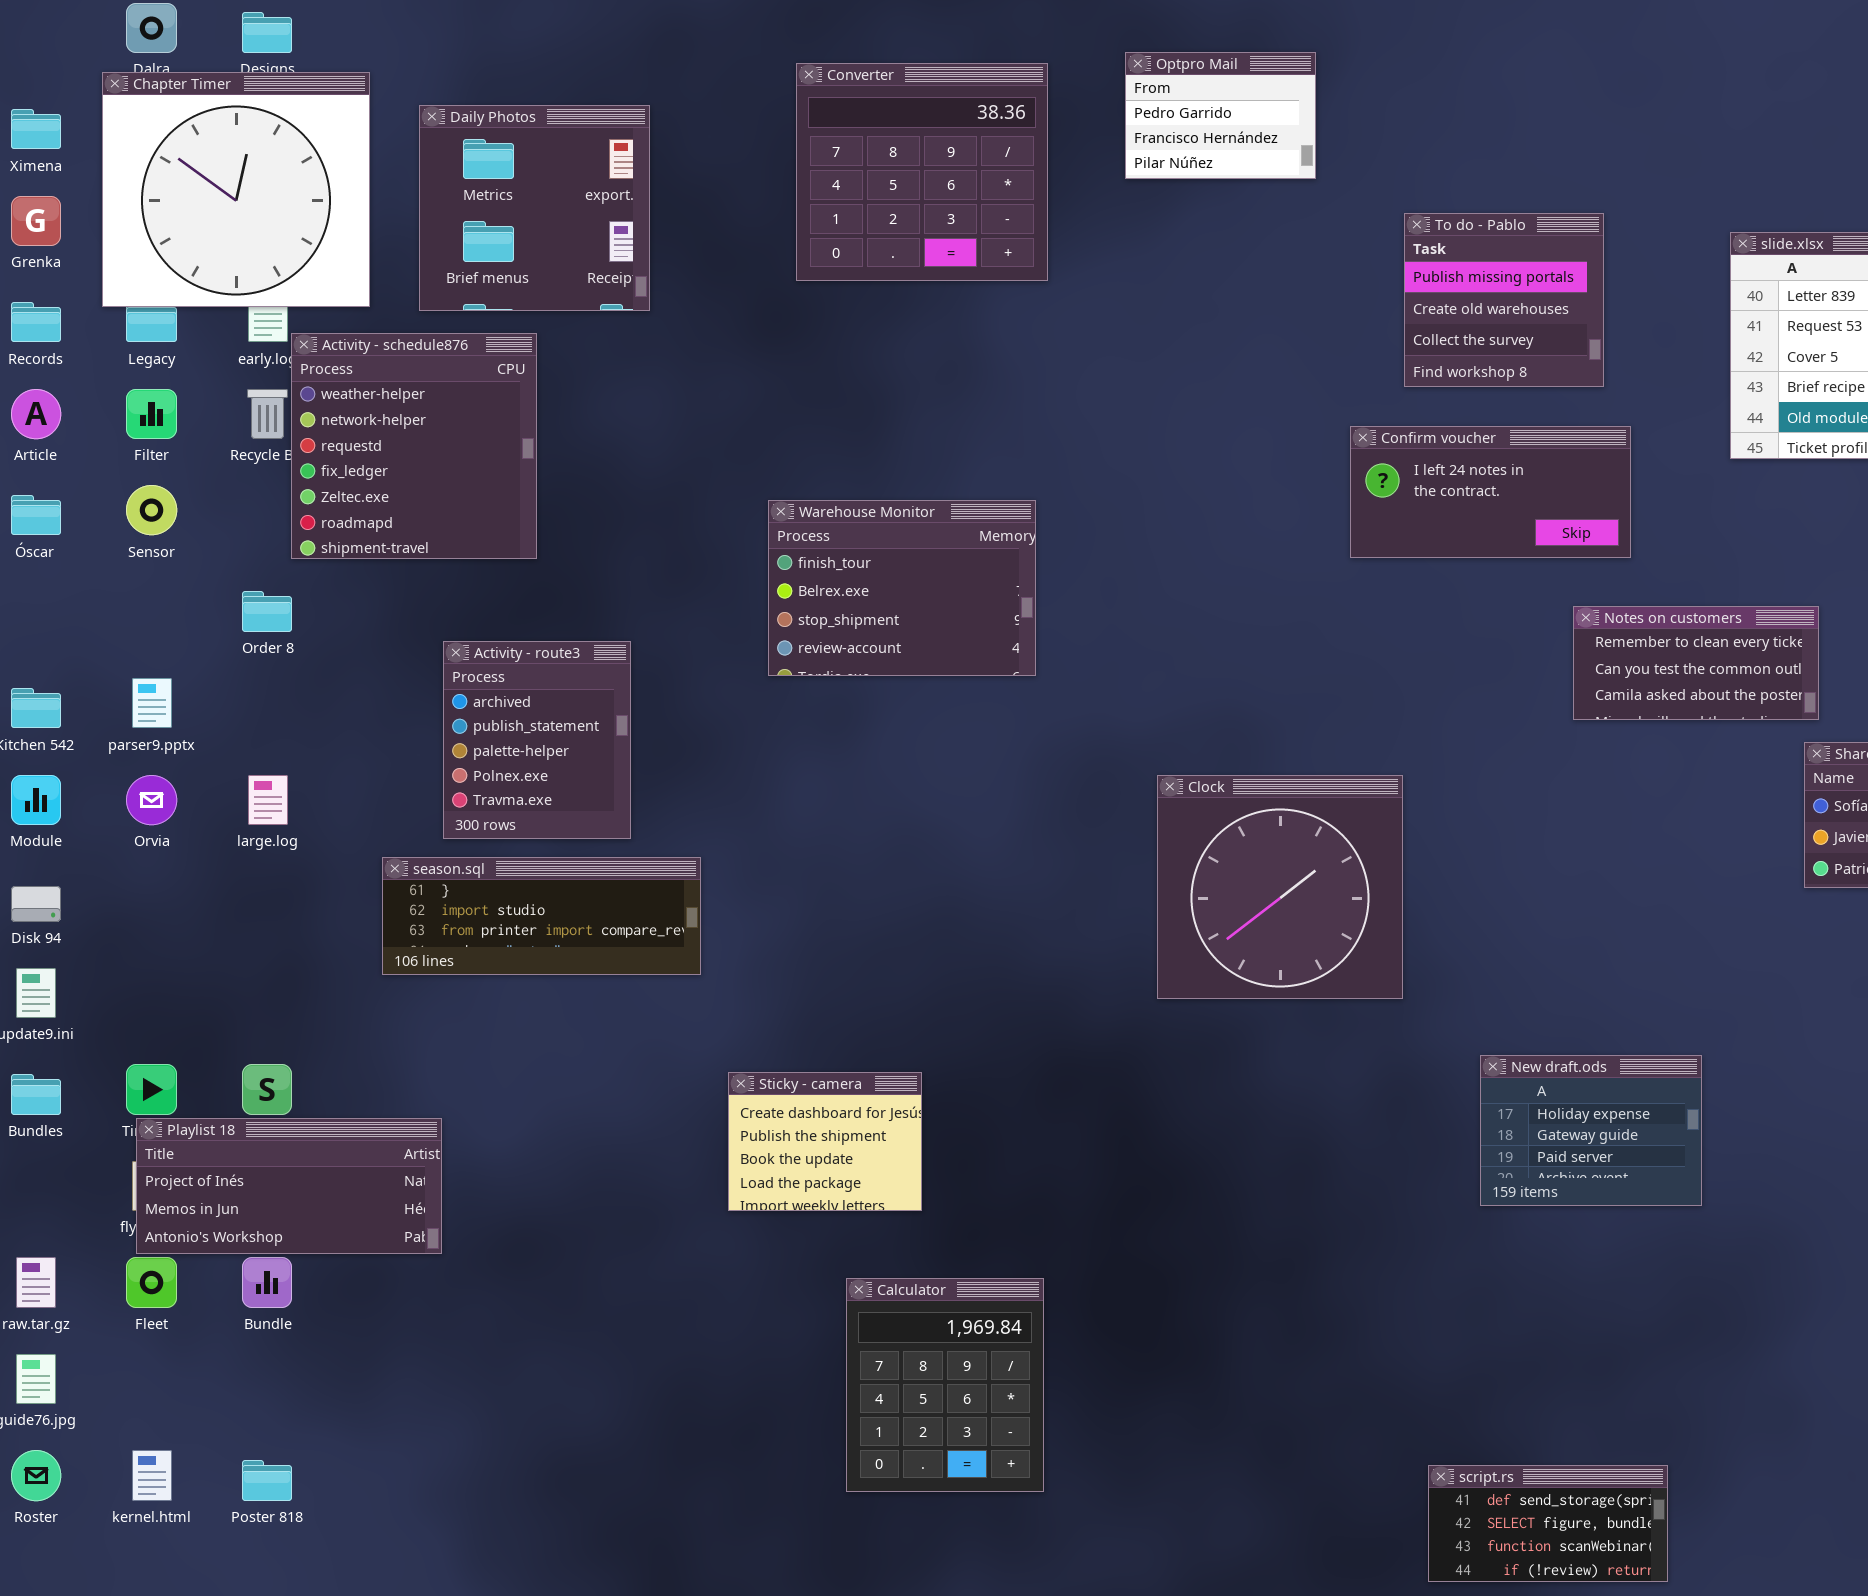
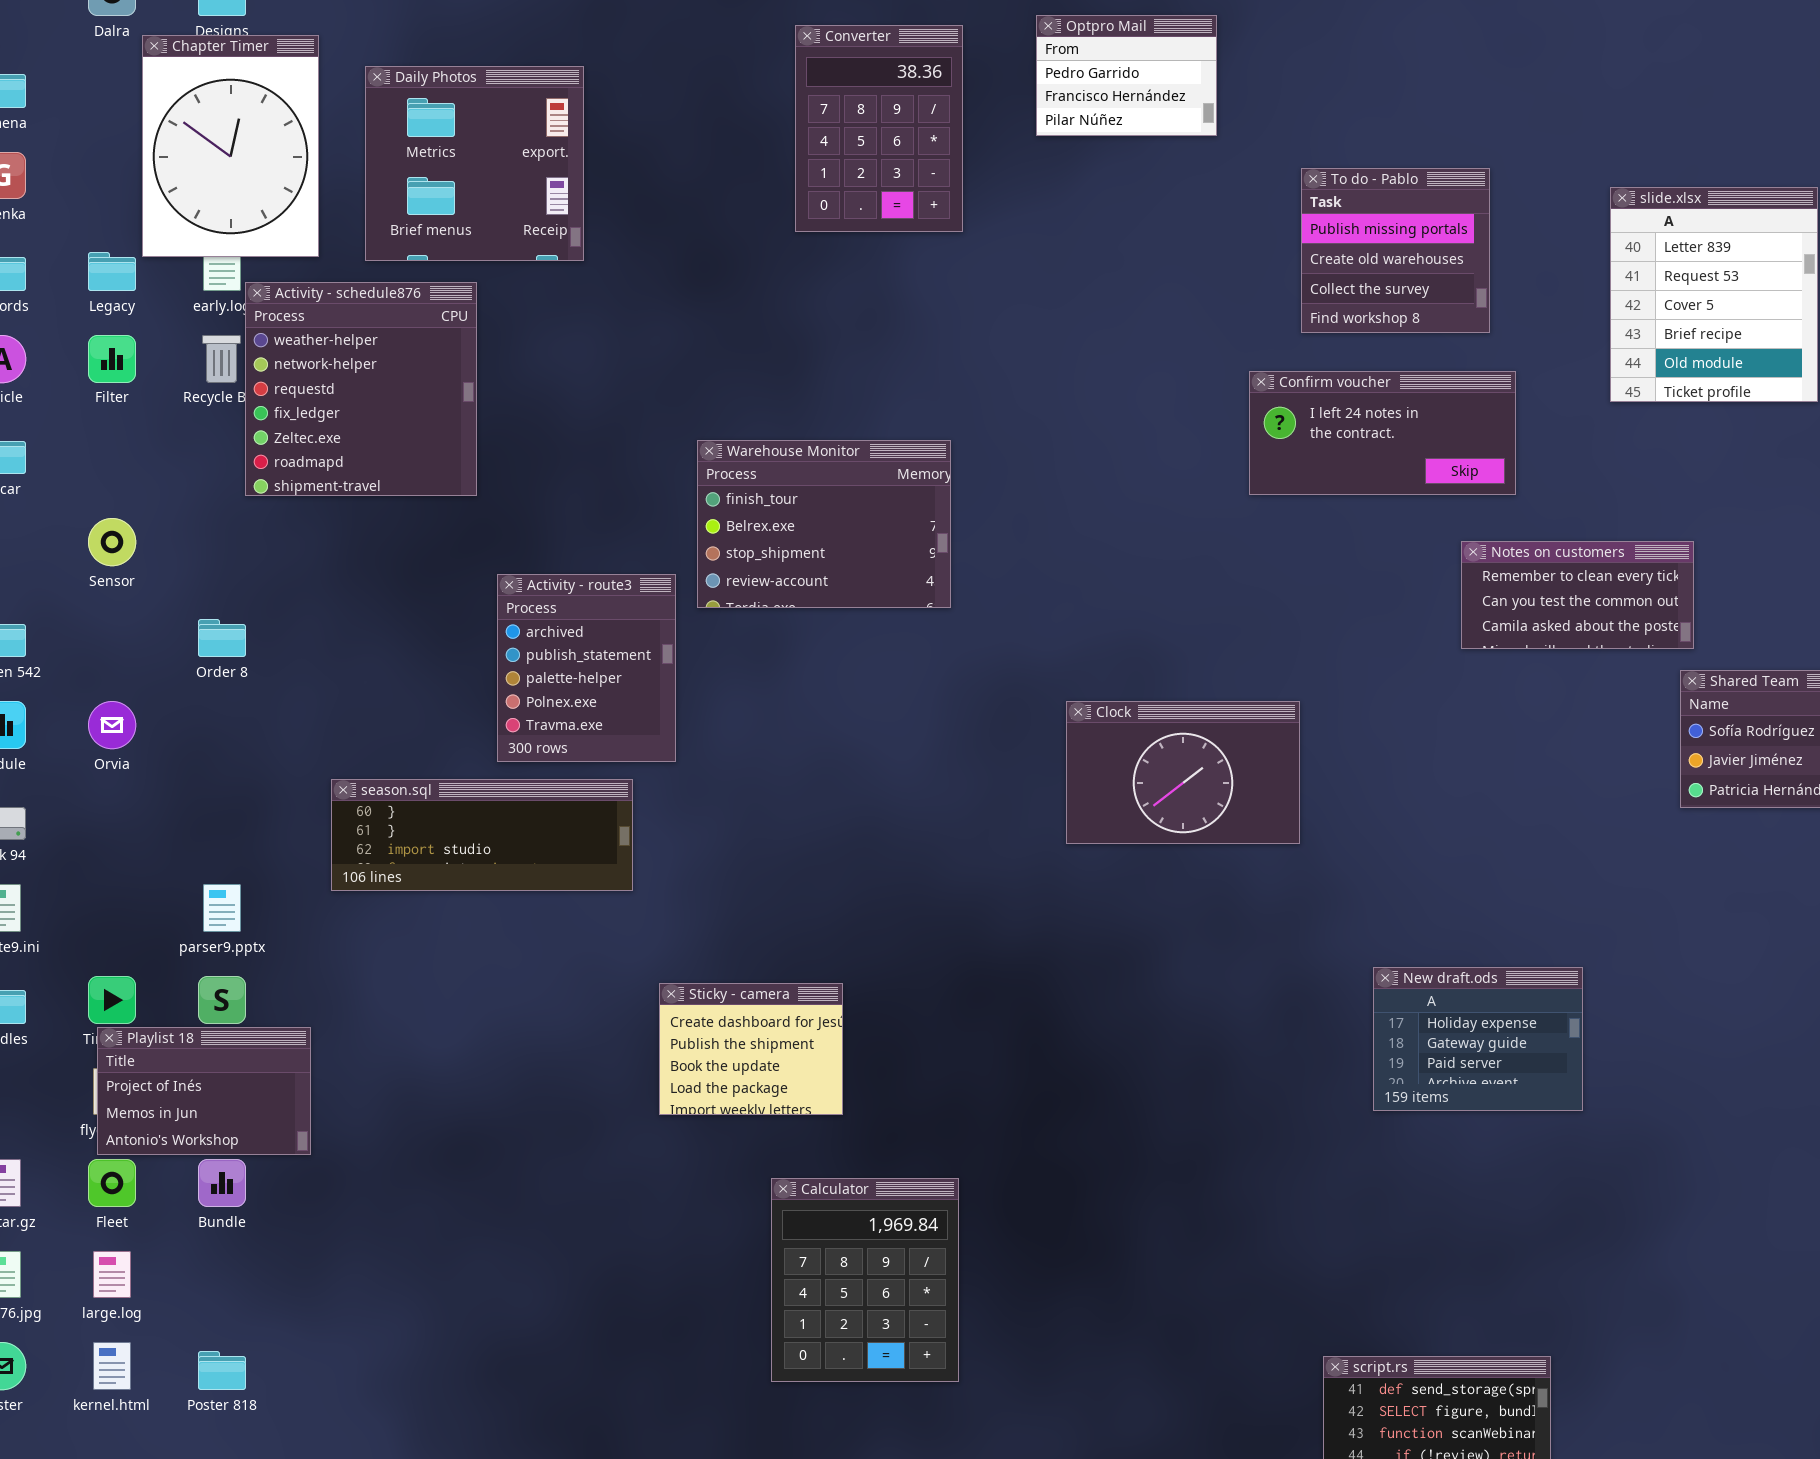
Converter: [796,63,1048,281] -> [795,25,963,232], resized
Chapter Timer: [102,72,370,307] -> [142,35,319,257], resized
Sensor: [126,485,177,535] -> [88,518,136,566], moved
Order 8: [242,591,292,632] -> [198,619,246,657], moved
Activity - route3: [443,641,631,839] -> [497,574,676,762], moved
parser9.pptx: [132,678,172,728] -> [203,884,241,932], moved
large.log: [248,775,288,825] -> [93,1251,131,1298], moved
Clock: [1157,775,1403,999] -> [1066,701,1300,844], resized
season.sql: [382,857,701,975] -> [331,779,633,891], scrolled up 1 row
Playlist 18: [136,1118,442,1254] -> [97,1027,311,1155], resized

